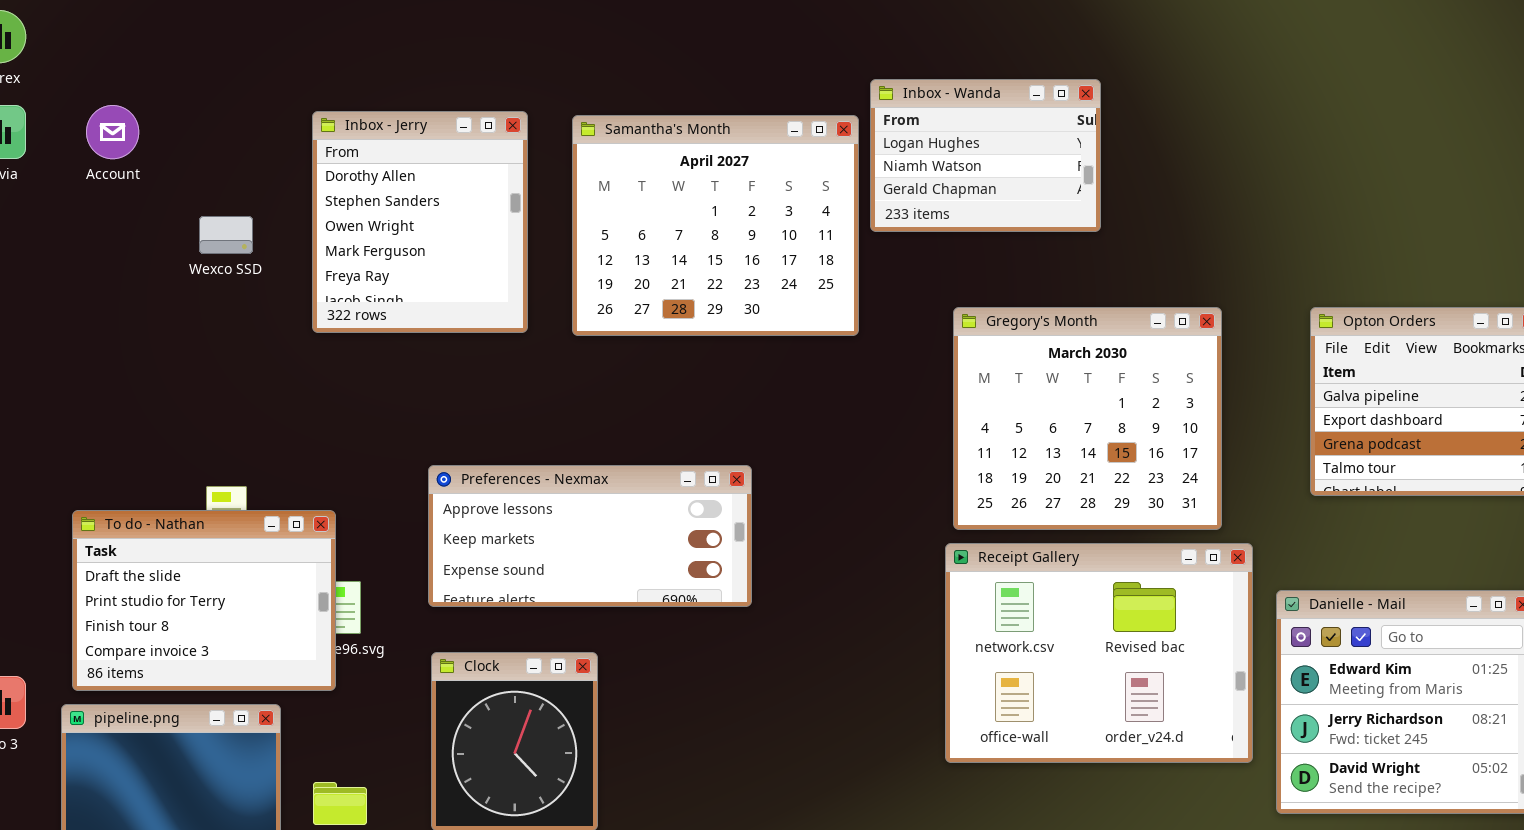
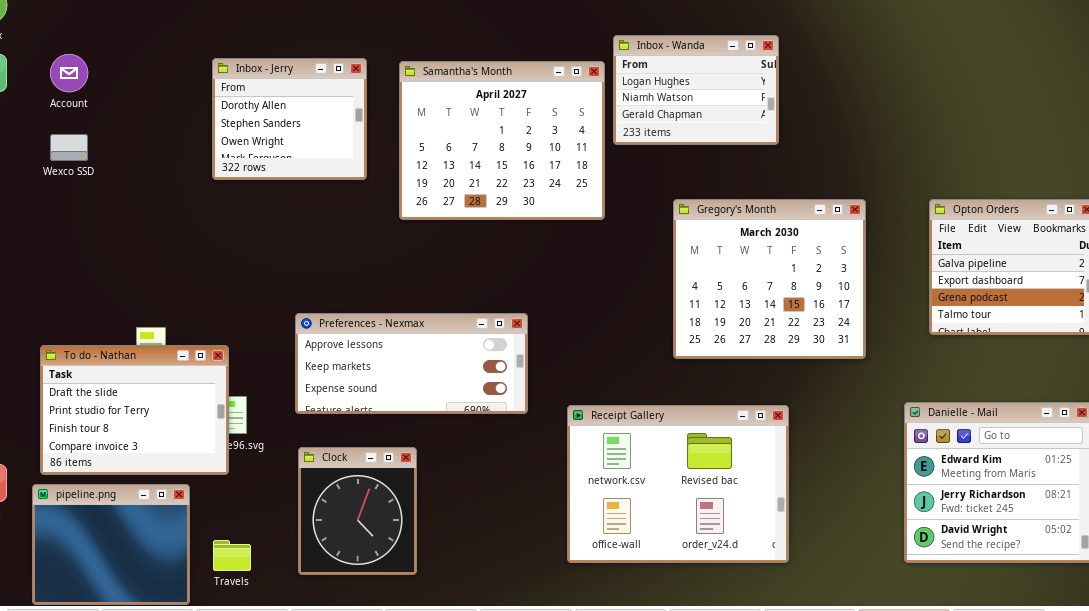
Inbox - Jerry: [312,111,528,333] -> [212,58,367,180], resized
Wexco SSD: [199,216,253,254] -> [50,134,88,161], moved
Receipt Gallery: [945,543,1253,763] -> [567,405,789,563], moved

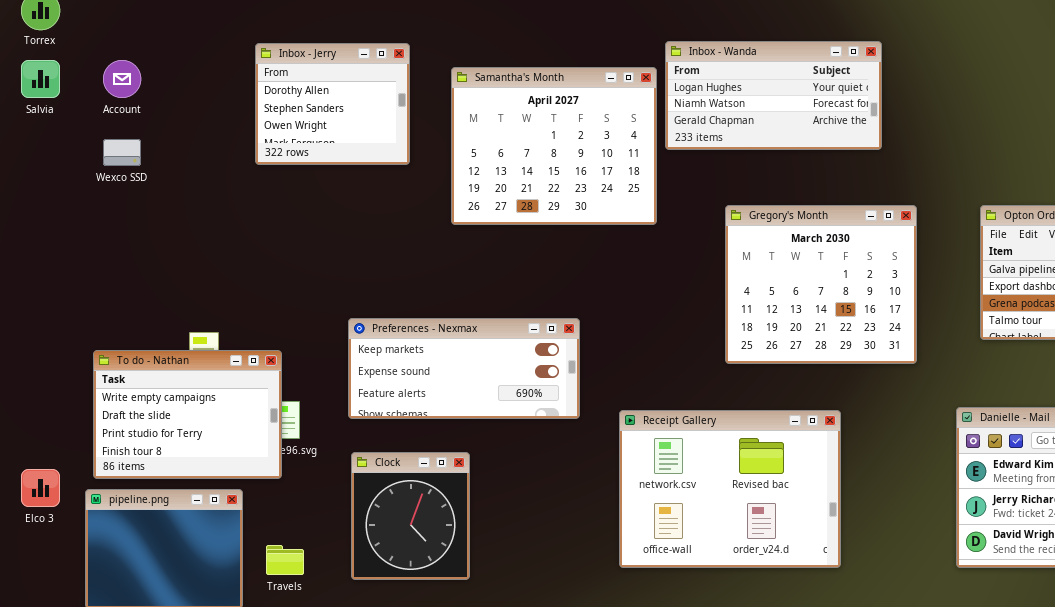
Inbox - Wanda: [613,35,779,145] -> [665,41,882,150], resized
Inbox - Jerry: [212,58,367,180] -> [255,43,410,165], moved
Preferences - Nexmax: [295,313,528,414] -> [348,318,580,419], scrolled down 1 row
To do - Nathan: [40,345,229,475] -> [93,350,282,479], scrolled up 1 row

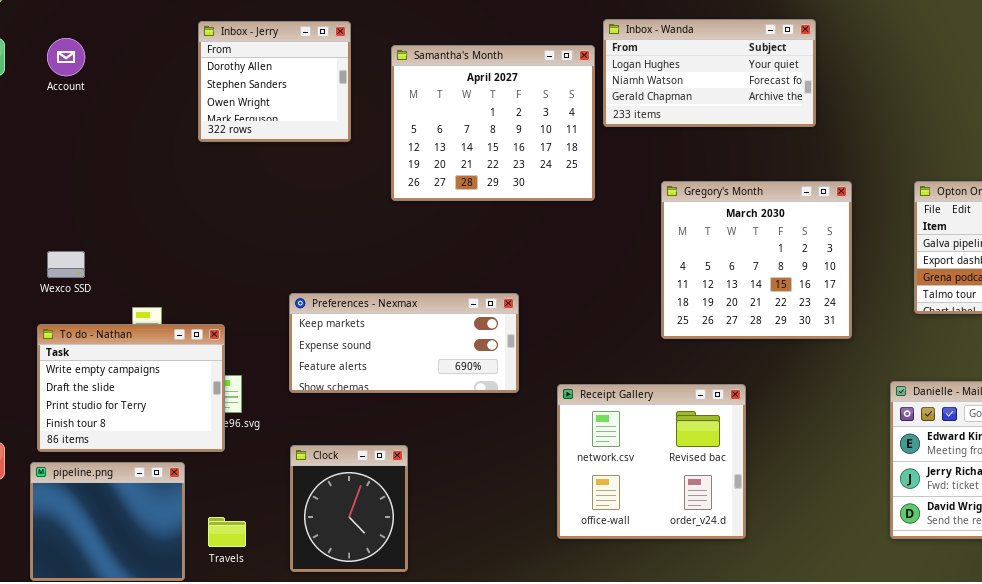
Wexco SSD: [103,139,141,166] -> [47,251,85,278], moved
Receipt Gallery: [619,410,841,568] -> [557,384,746,539], resized
Clock: [351,452,470,580] -> [290,445,408,572], moved

